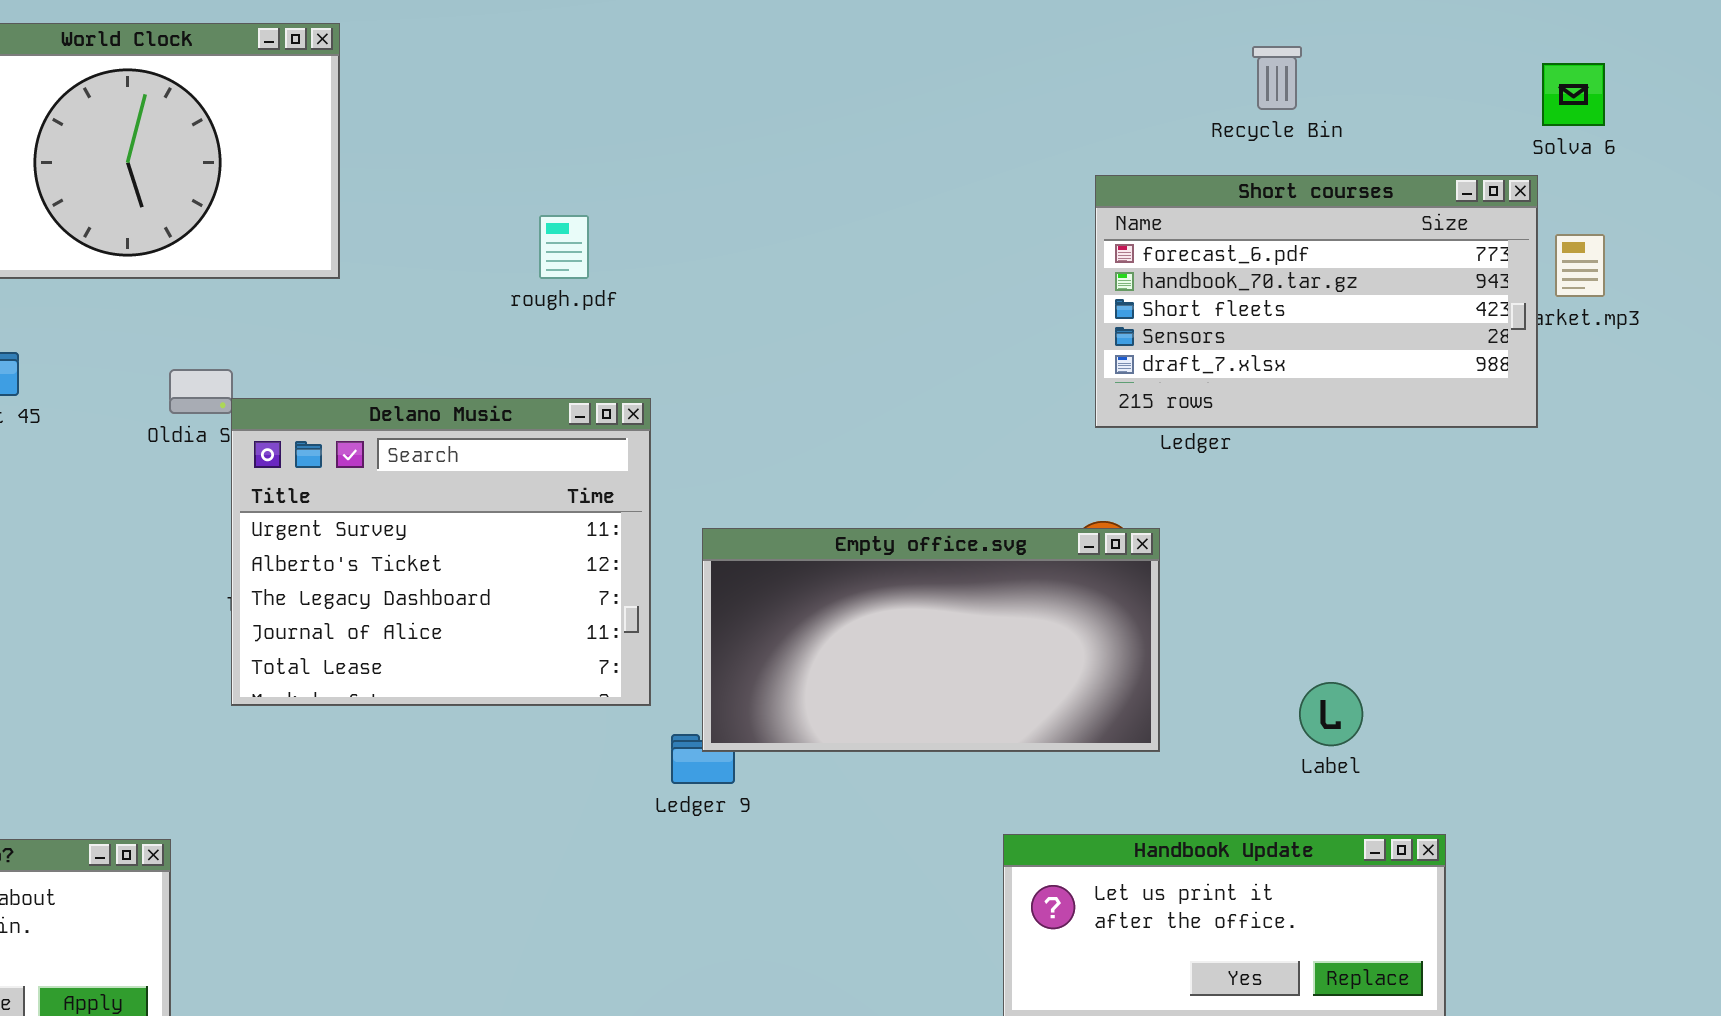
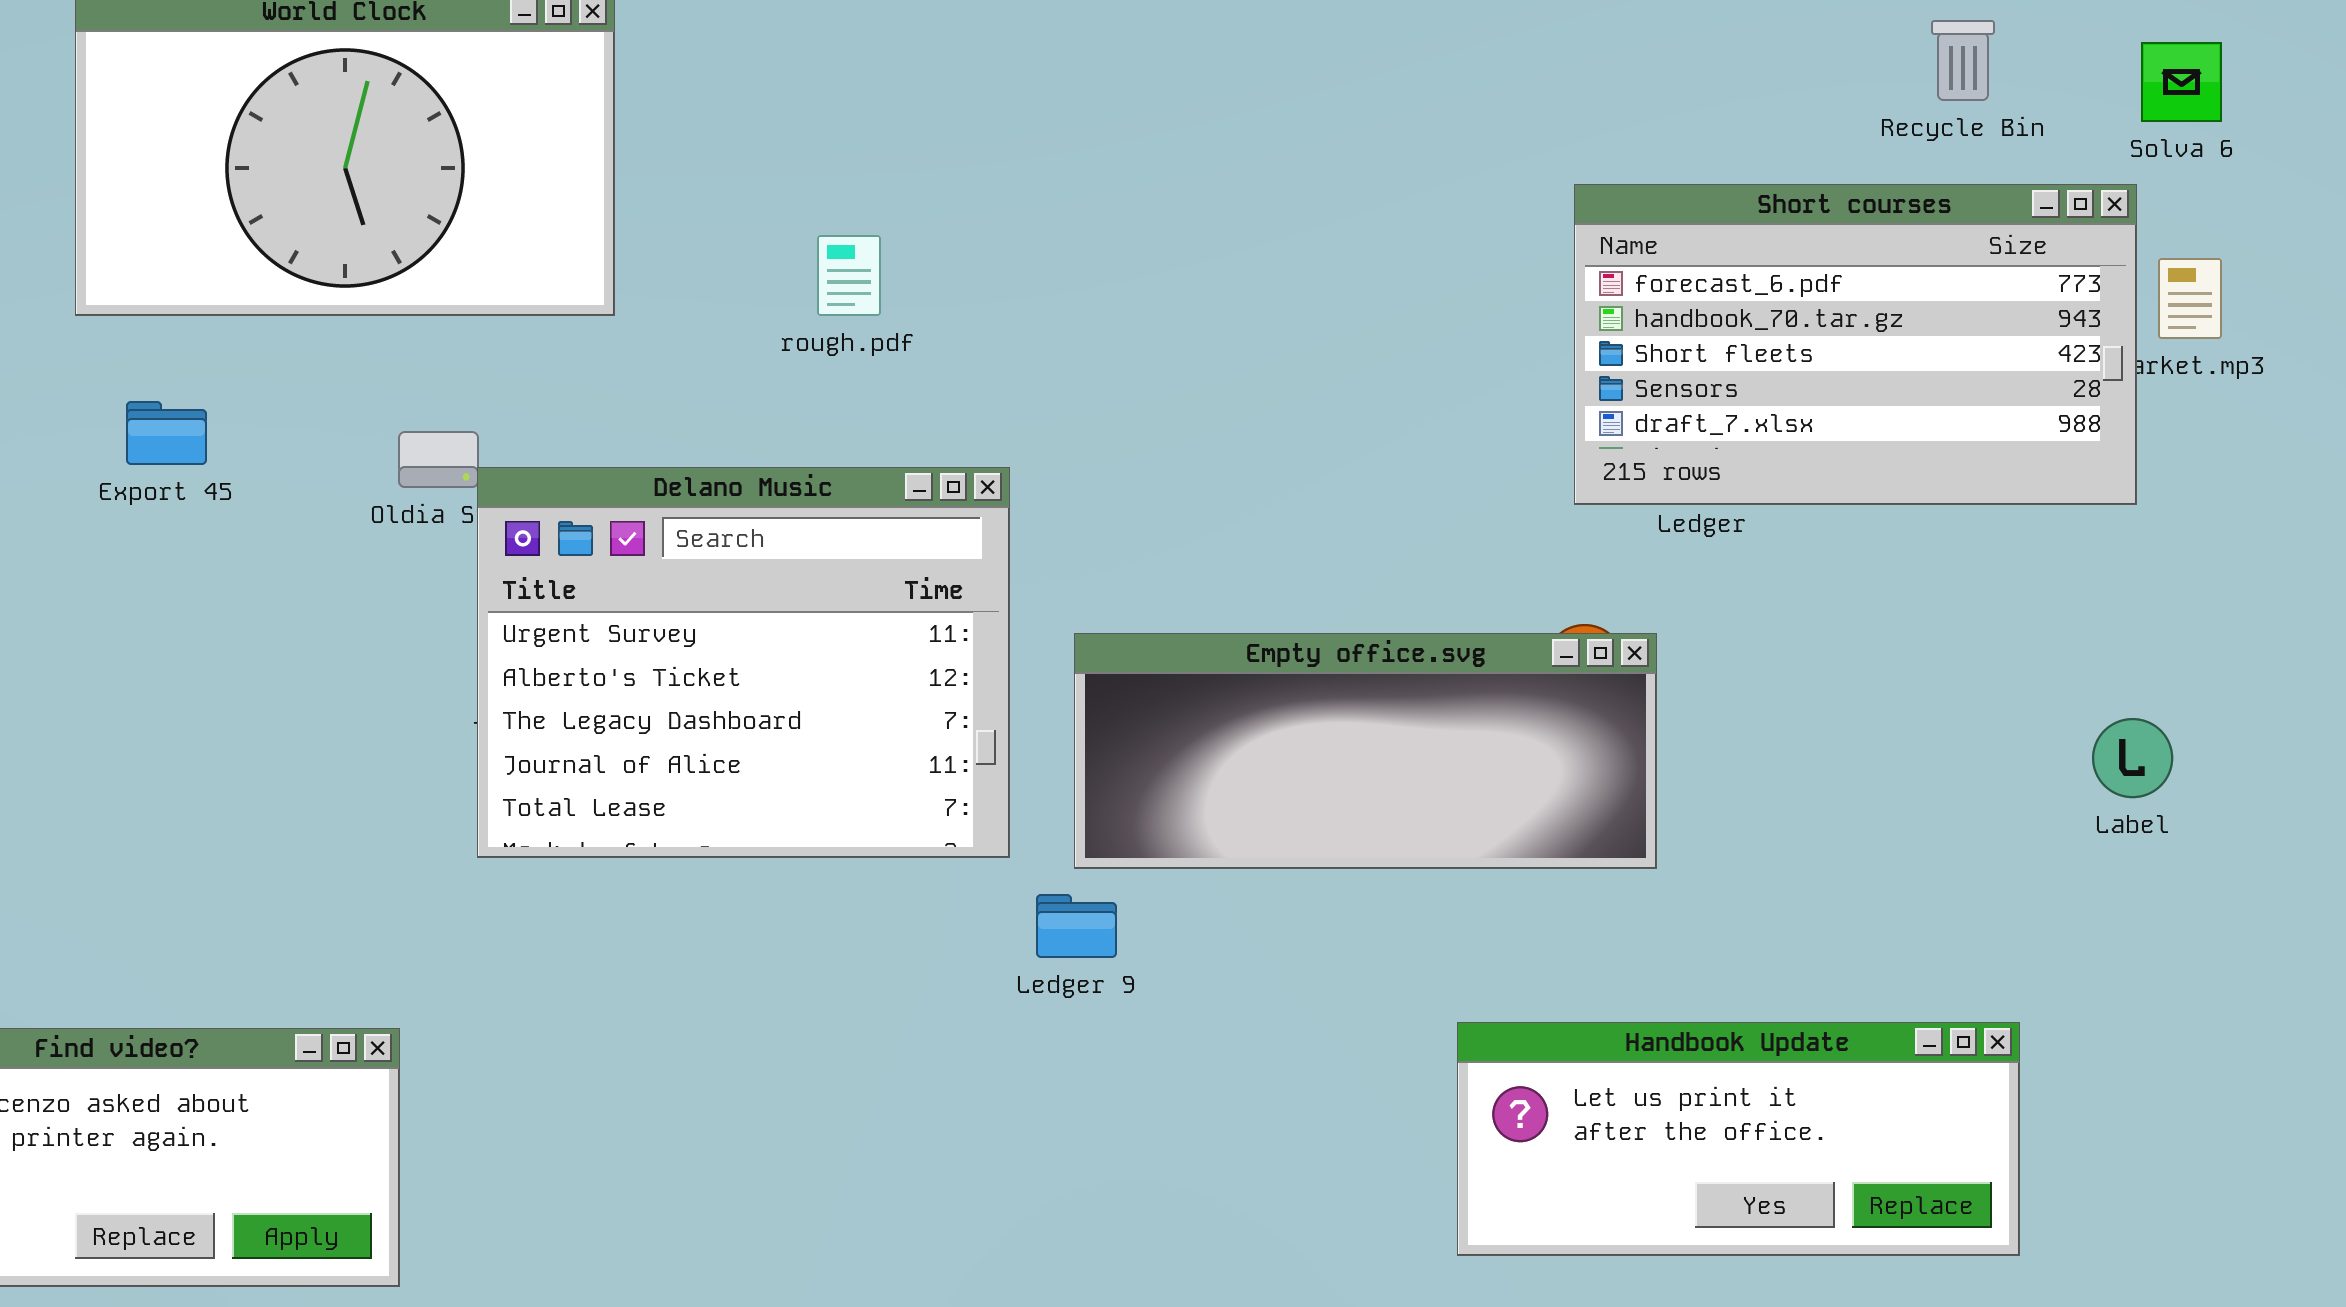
Recycle Bin: [1252,46,1302,110] -> [1931,20,1995,101], moved
rough.pdf: [539,215,589,279] -> [817,235,881,316], moved
Empty office.svg: [702,528,1160,752] -> [1074,633,1657,869], resized
Label: [1299,682,1363,746] -> [2092,718,2173,798], moved

